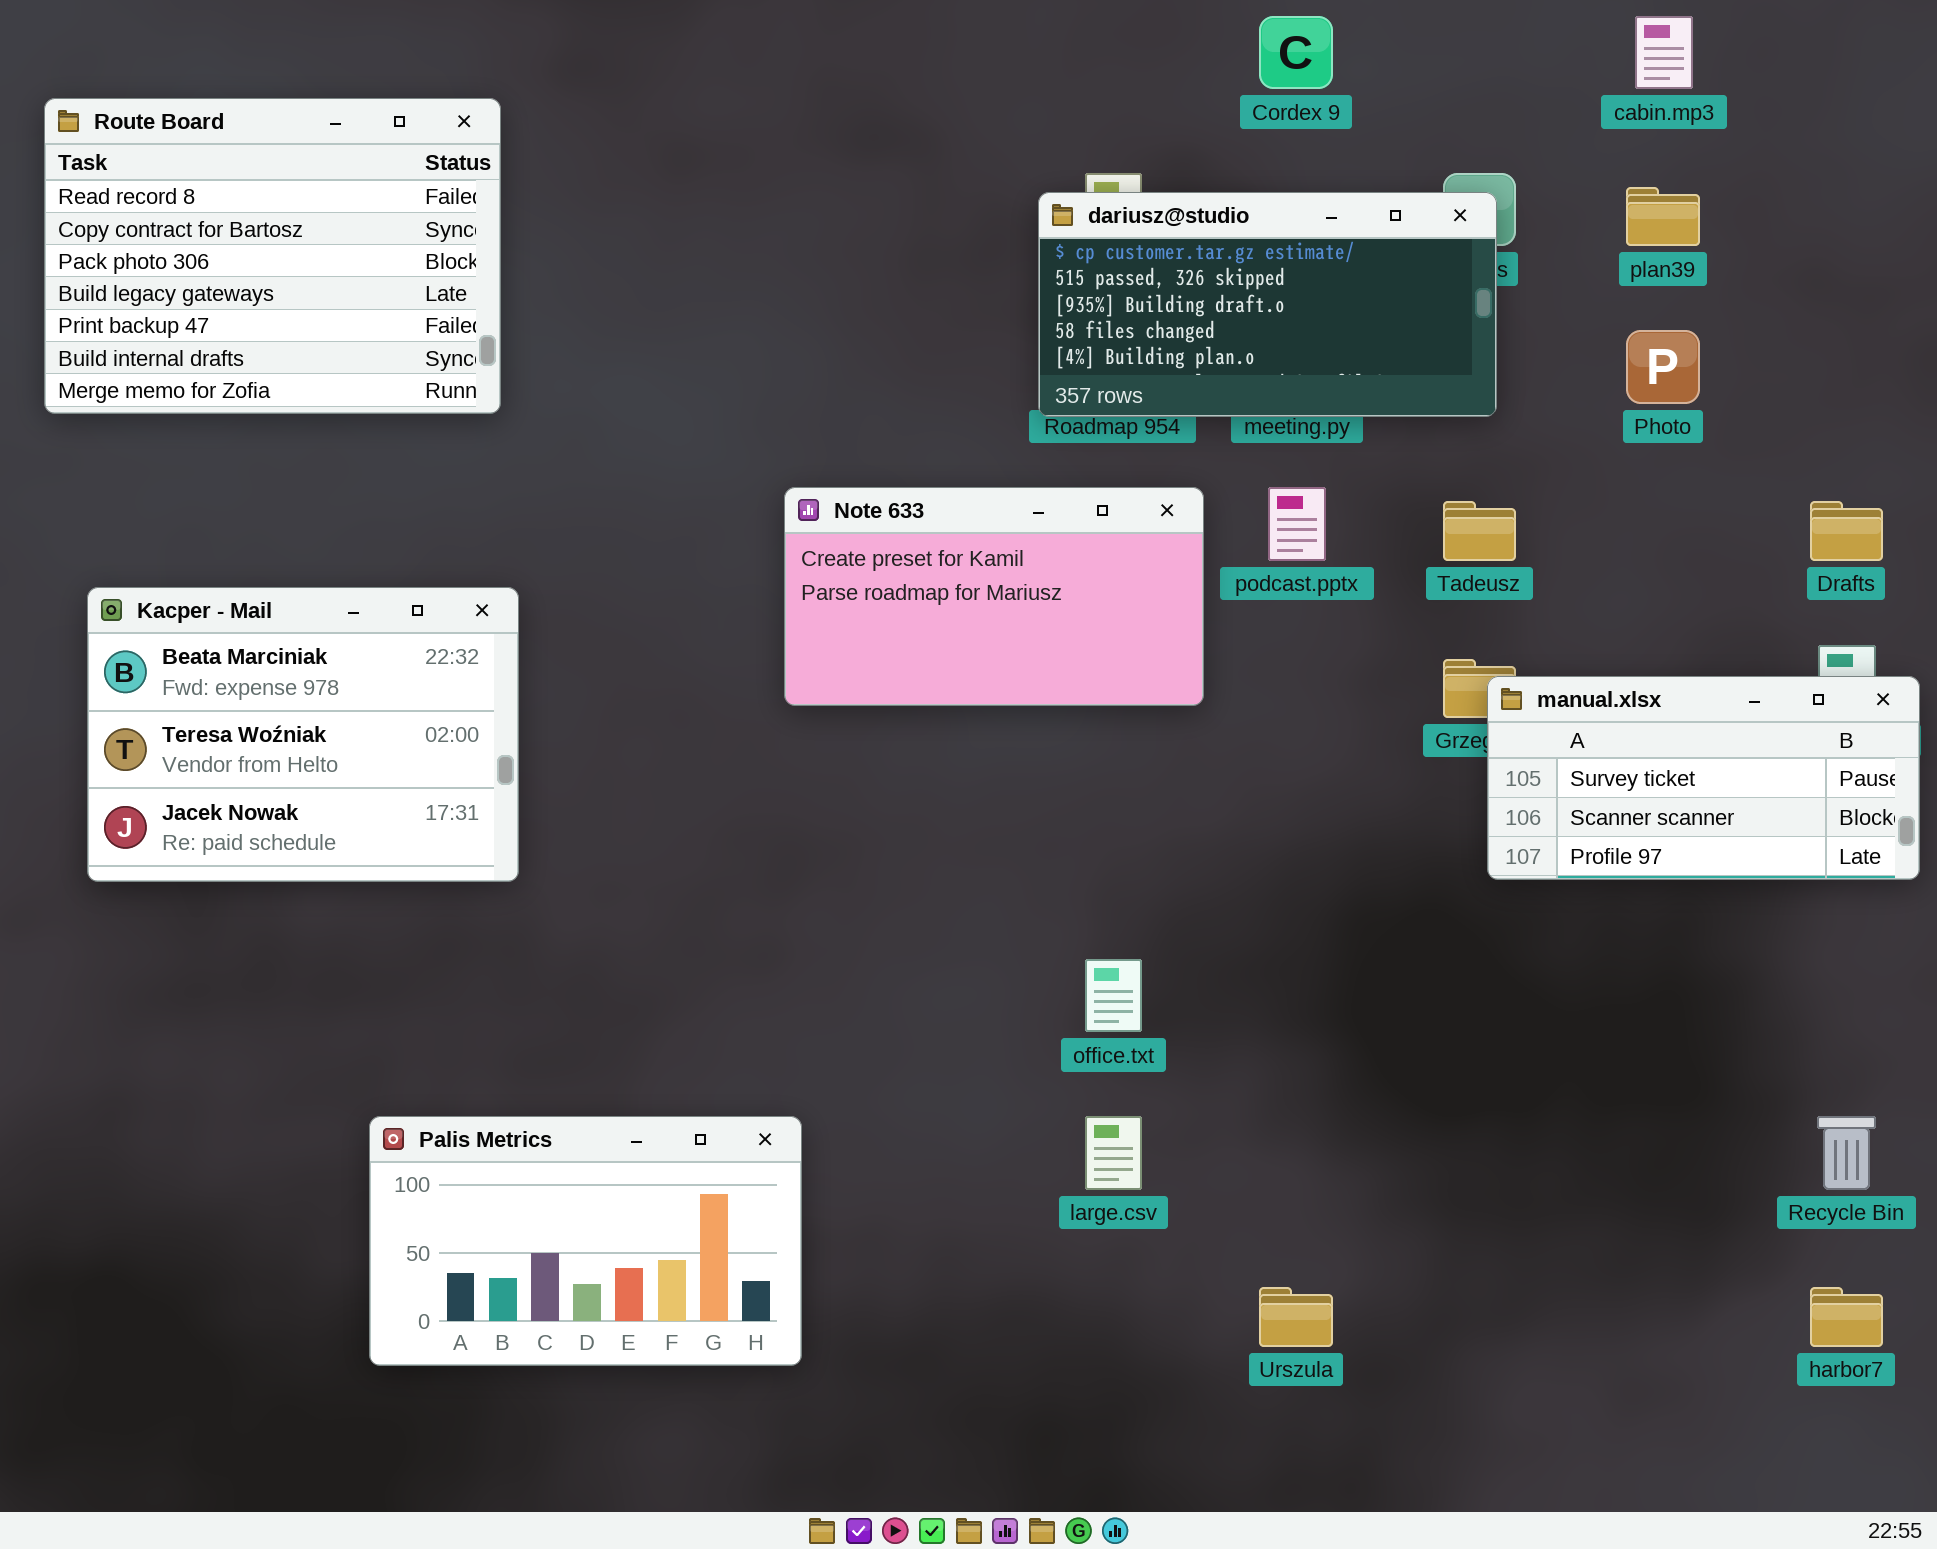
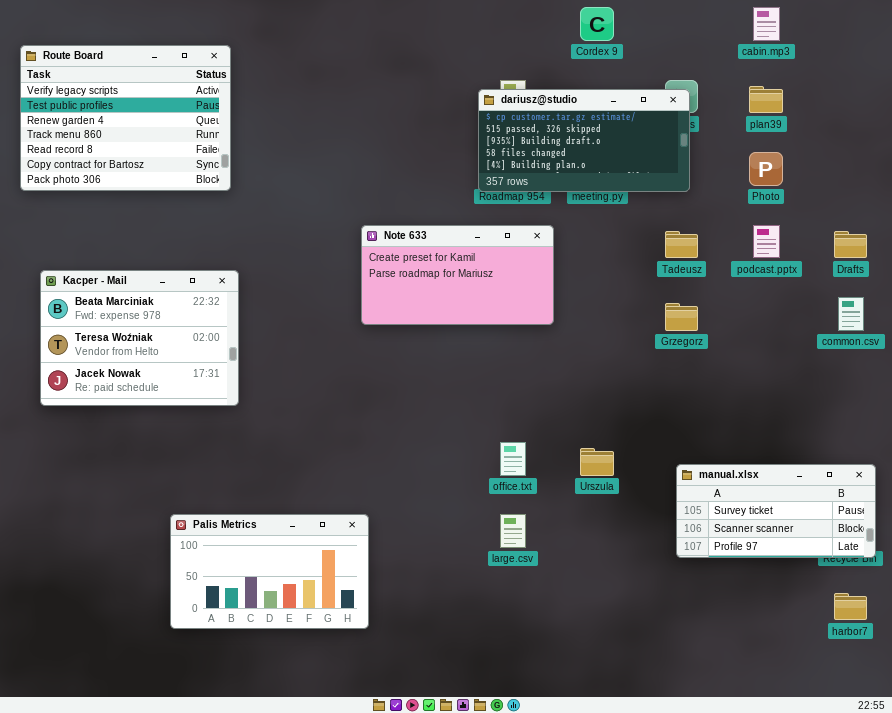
Route Board: [44,98,501,414] -> [20,45,231,191], scrolled up 4 rows
podcast.pptx: [1268,487,1326,561] -> [753,225,780,258], moved
manual.xlsx: [1487,676,1920,880] -> [676,464,876,558], moved
Urszula: [1259,1287,1333,1347] -> [580,448,614,476], moved

